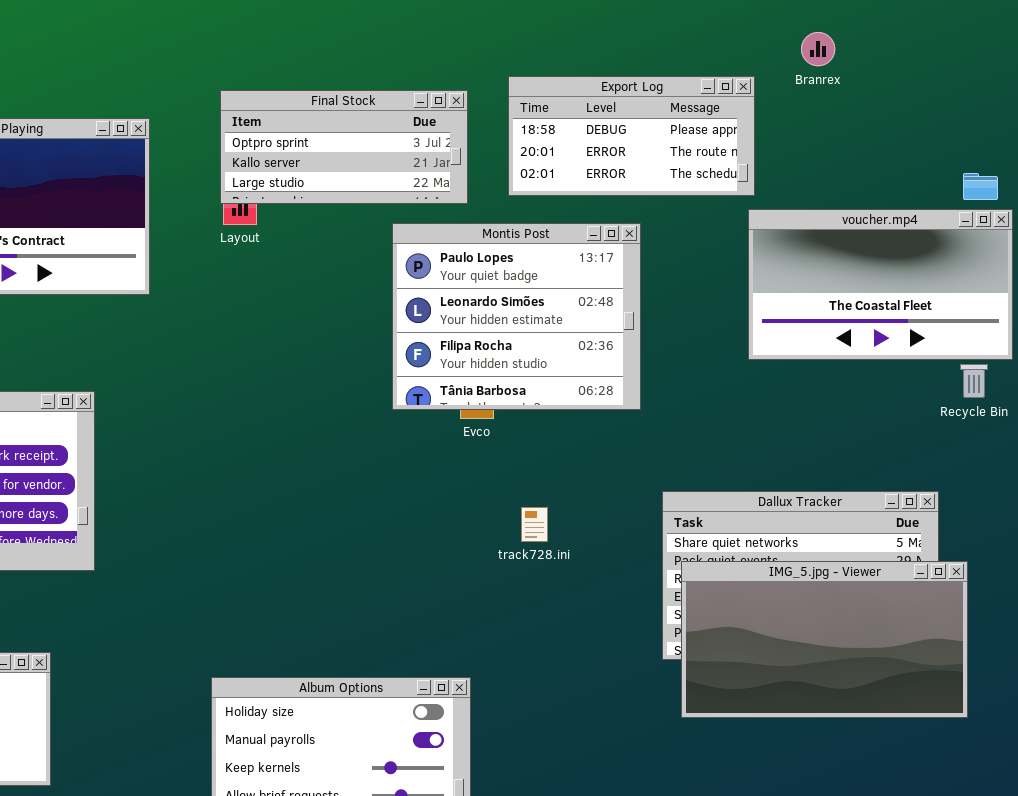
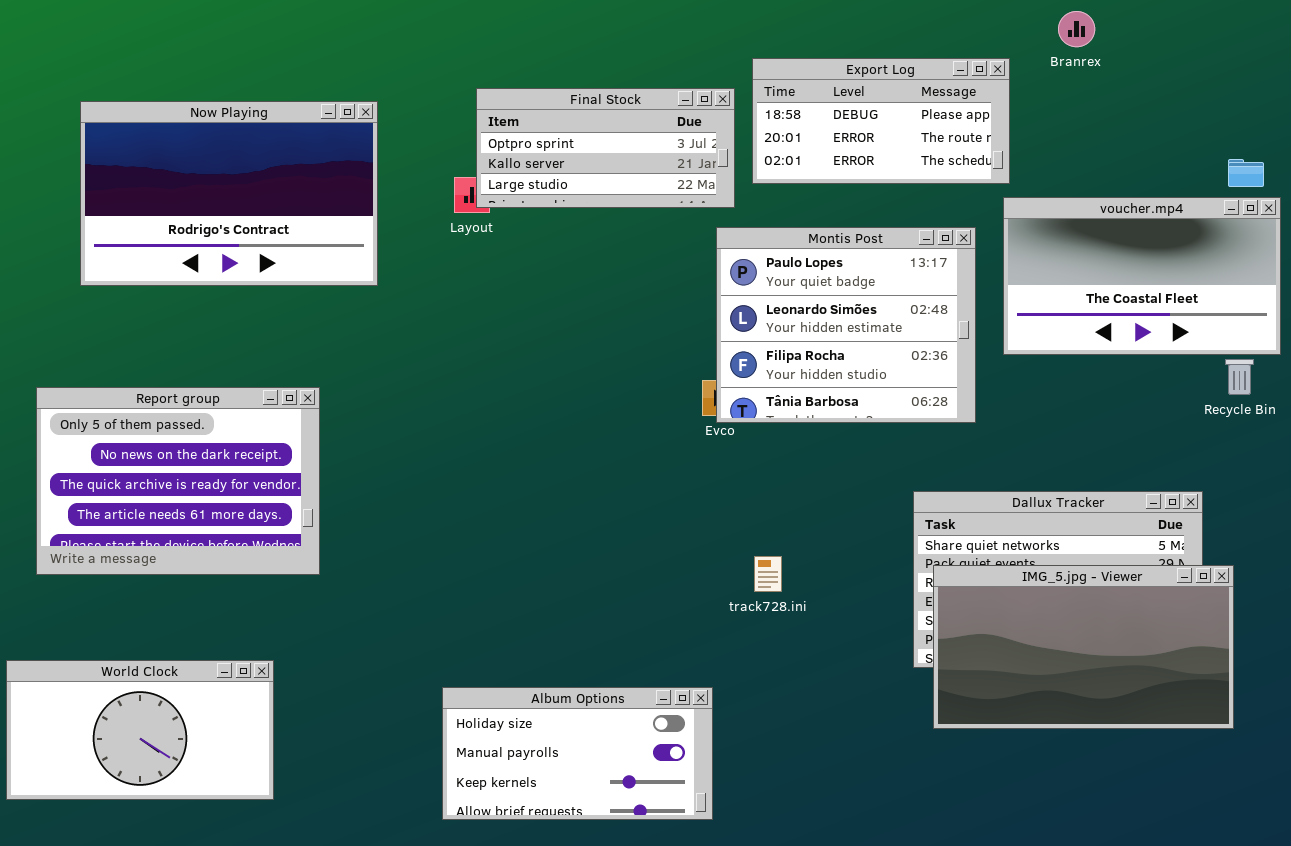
Final Stock: [220,90,468,204] -> [476,88,735,208], moved
Montis Post: [392,223,641,410] -> [716,227,976,423], moved
track728.ini: [521,507,548,542] -> [754,556,782,592], moved

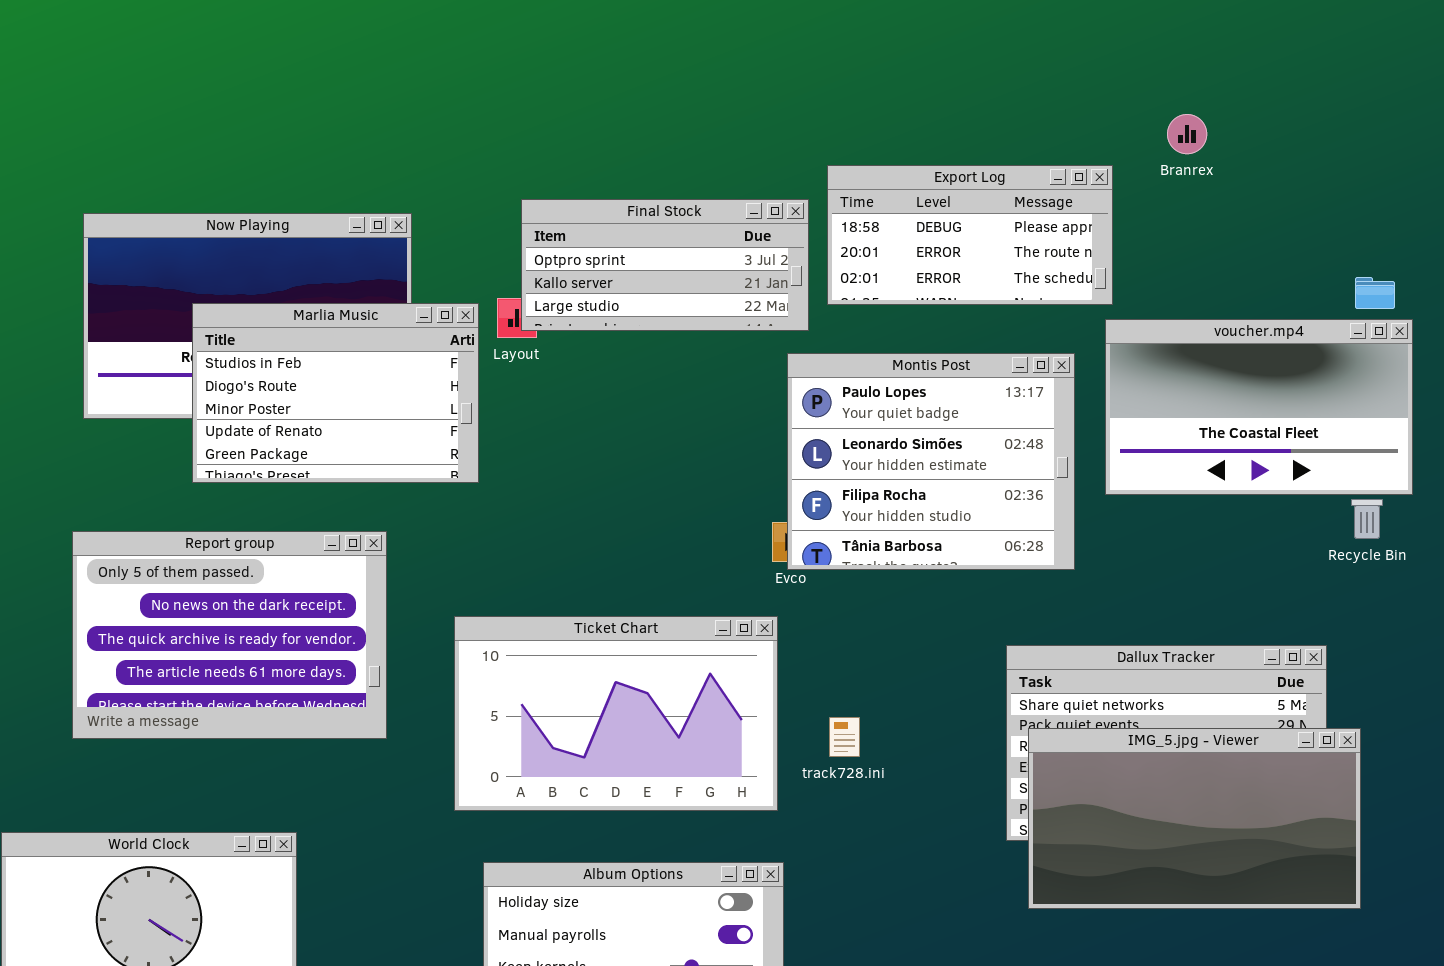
Marlia Music: none -> [192,303,479,483], opened
Report group: [36,387,320,575] -> [72,531,387,739], moved
Ticket Chart: none -> [454,616,778,811], opened

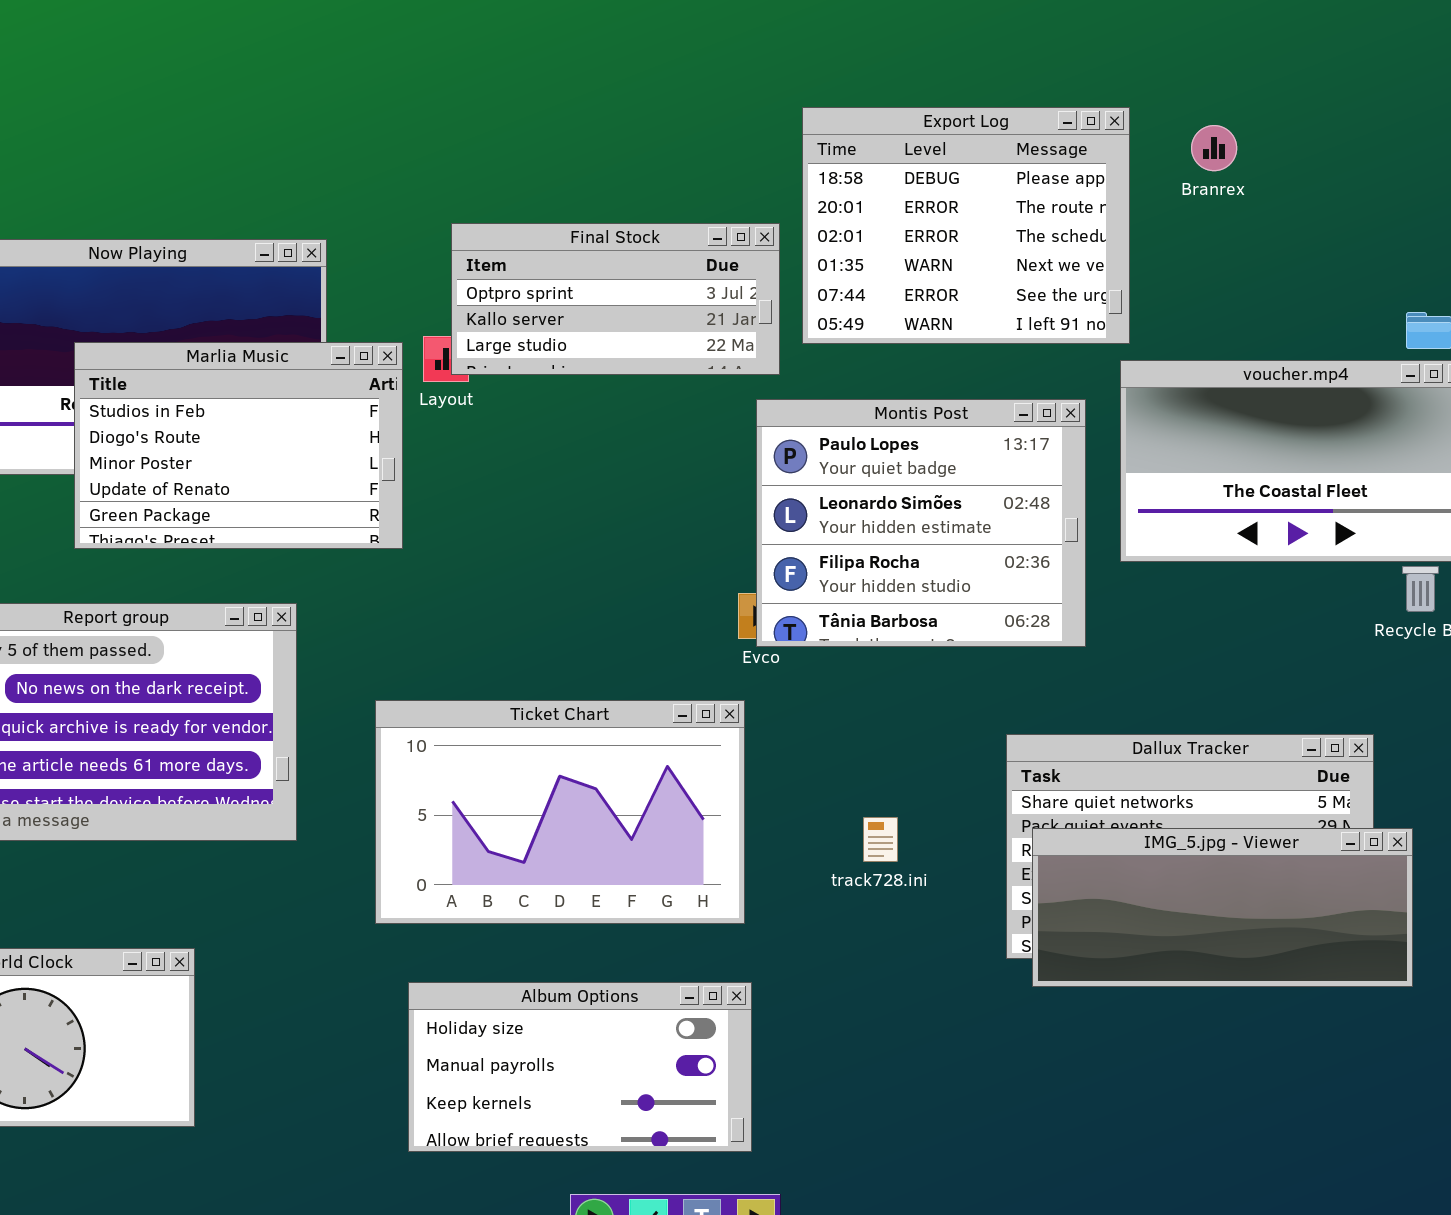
Export Log: [827,165,1113,305] -> [802,107,1130,344], resized
track728.ini: [829,717,860,757] -> [863,817,898,862], moved
IMG_5.jpg - Viewer: [1028,728,1361,909] -> [1032,828,1413,987], resized

